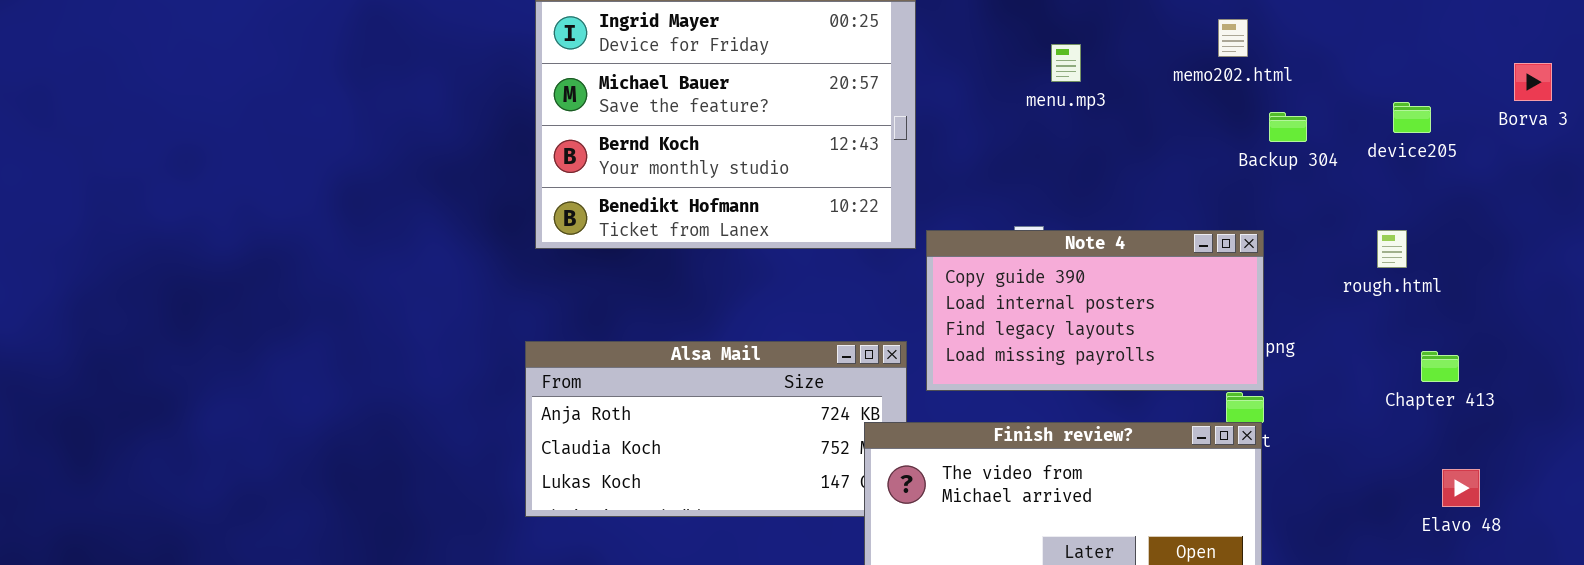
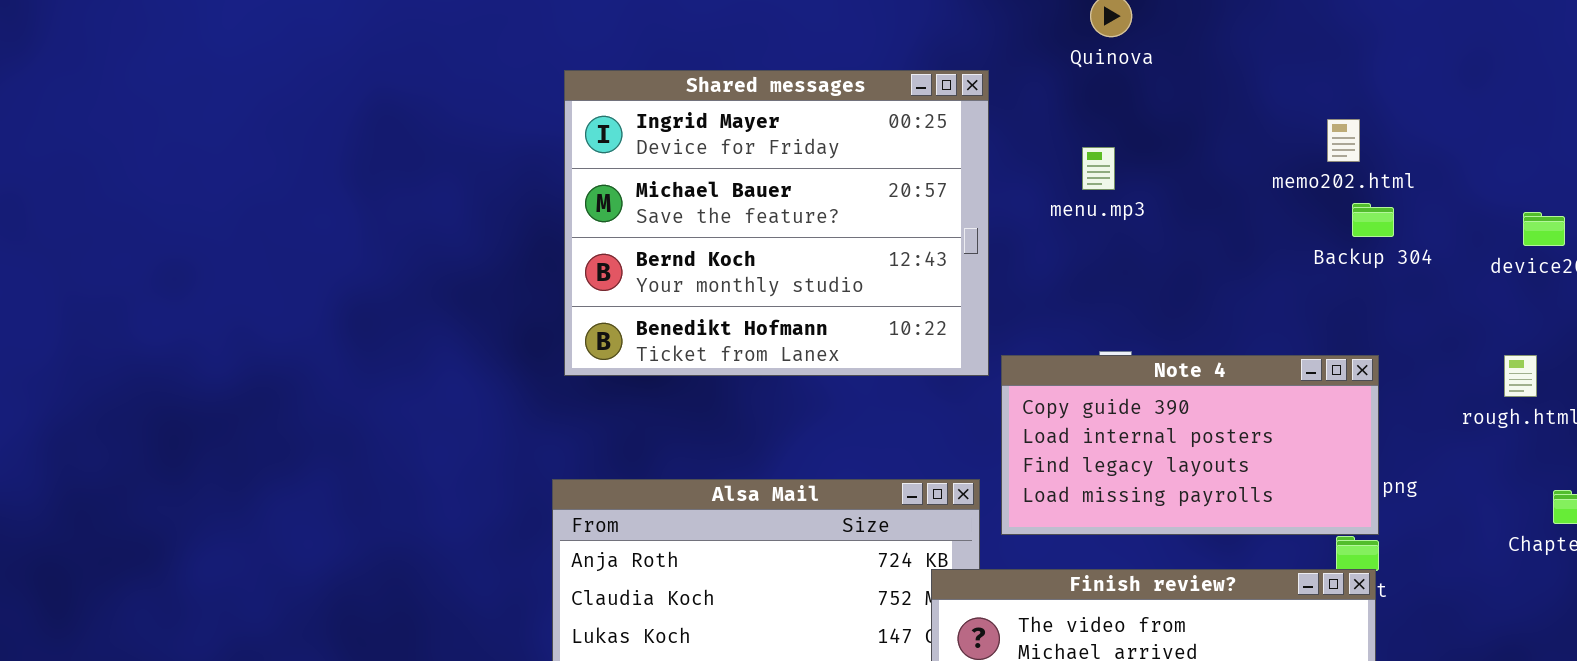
menu.mp3: [1051,44,1081,82] -> [1082,147,1115,190], moved
Backup 304: [1269,112,1307,142] -> [1352,203,1394,237], moved

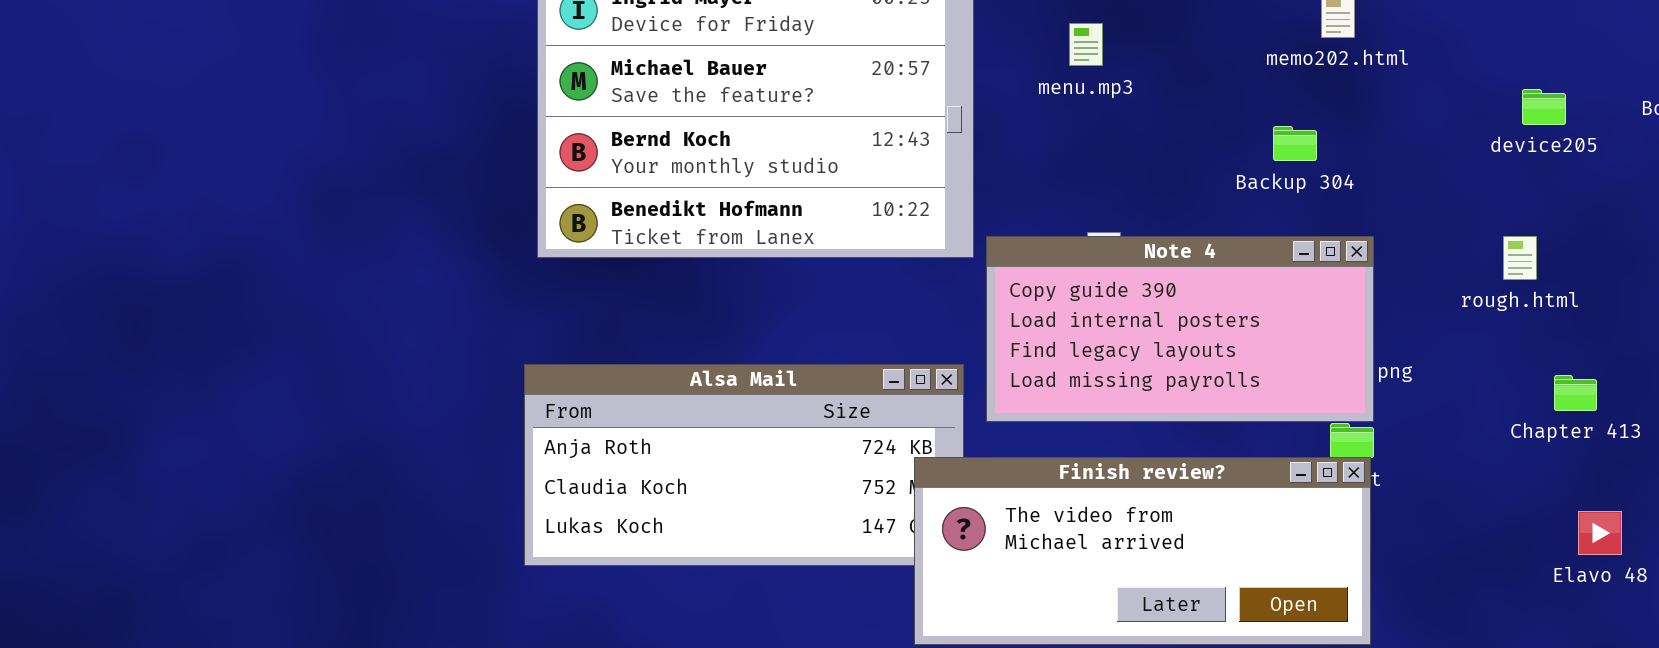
Backup 304: [1352,203,1394,237] -> [1273,126,1317,161], moved

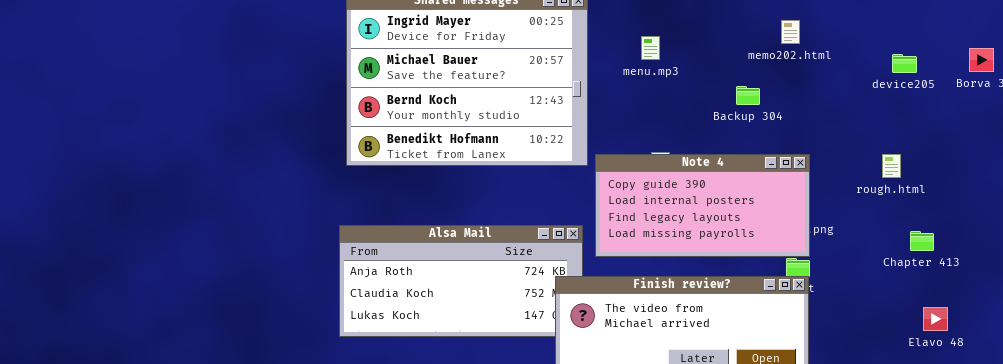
device205: [1522,89,1566,125] -> [892,54,917,73], moved
Backup 304: [1273,126,1317,161] -> [736,86,760,105], moved

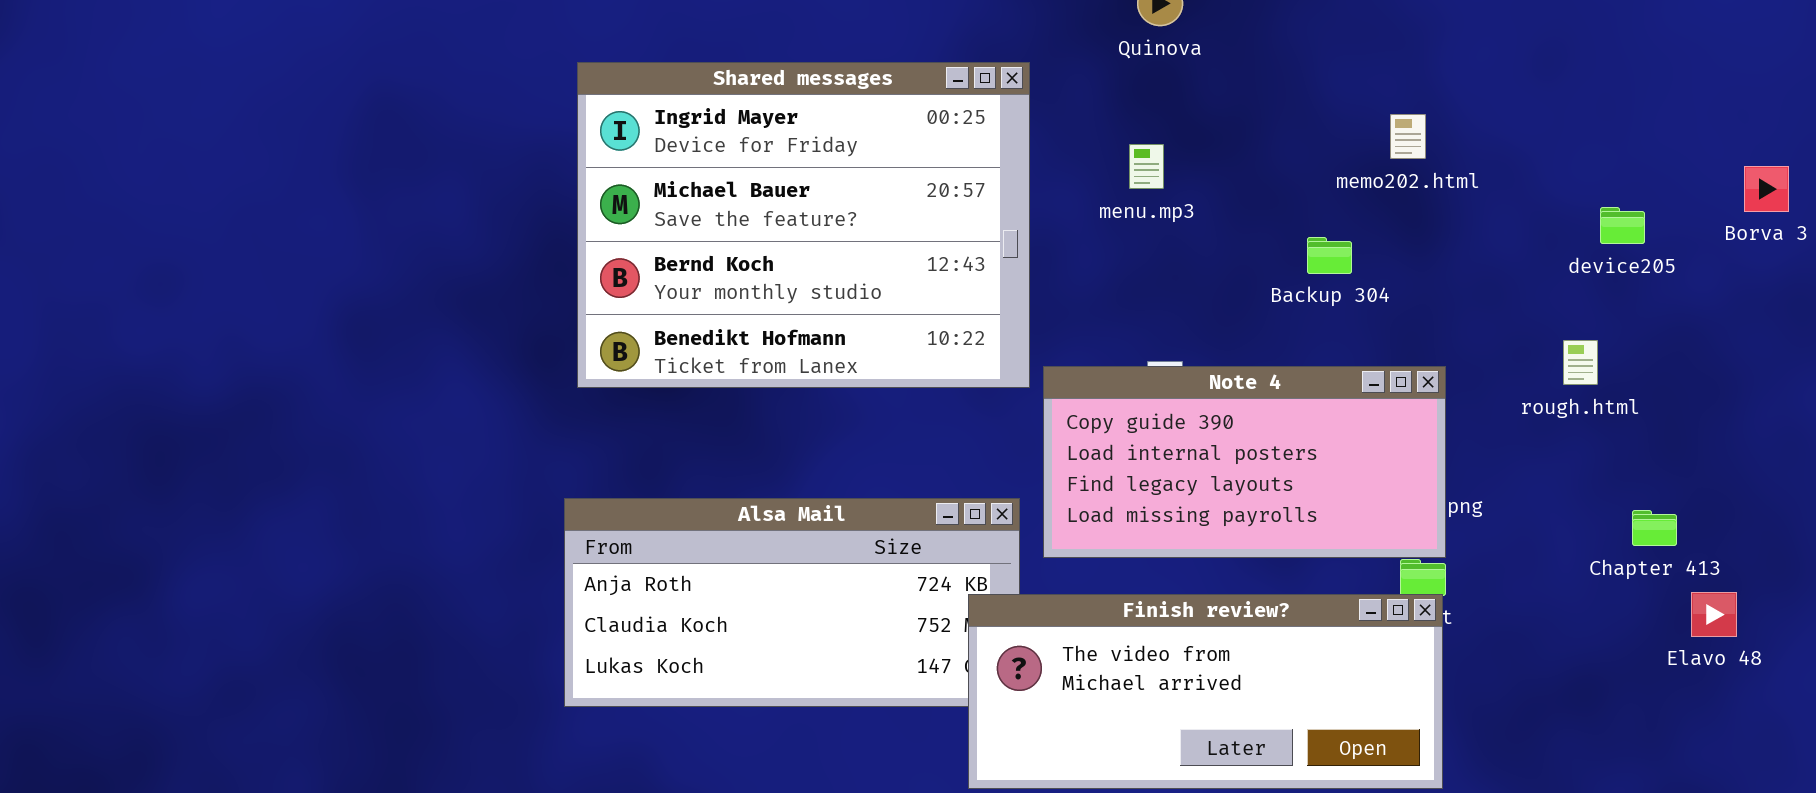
device205: [892,54,917,73] -> [1600,207,1645,244], moved
rough.html: [882,154,901,178] -> [1563,340,1598,385], moved
Elavo 48: [923,307,948,331] -> [1691,592,1737,637], moved

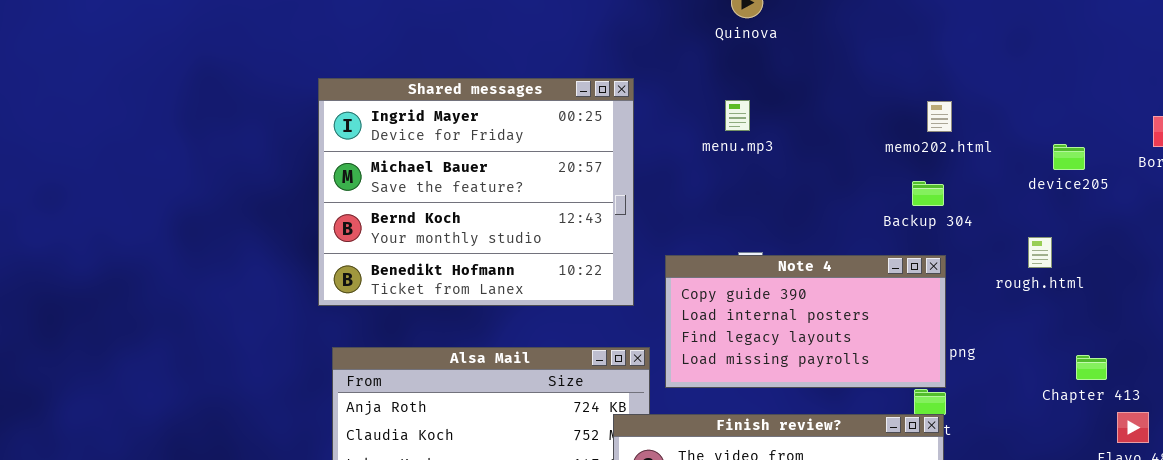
Shared messages: [577,62,1030,388] -> [318,78,634,306], moved
memo202.html: [1390,114,1426,159] -> [927,101,952,132], moved
Backup 304: [1307,237,1352,274] -> [912,181,944,206], moved

